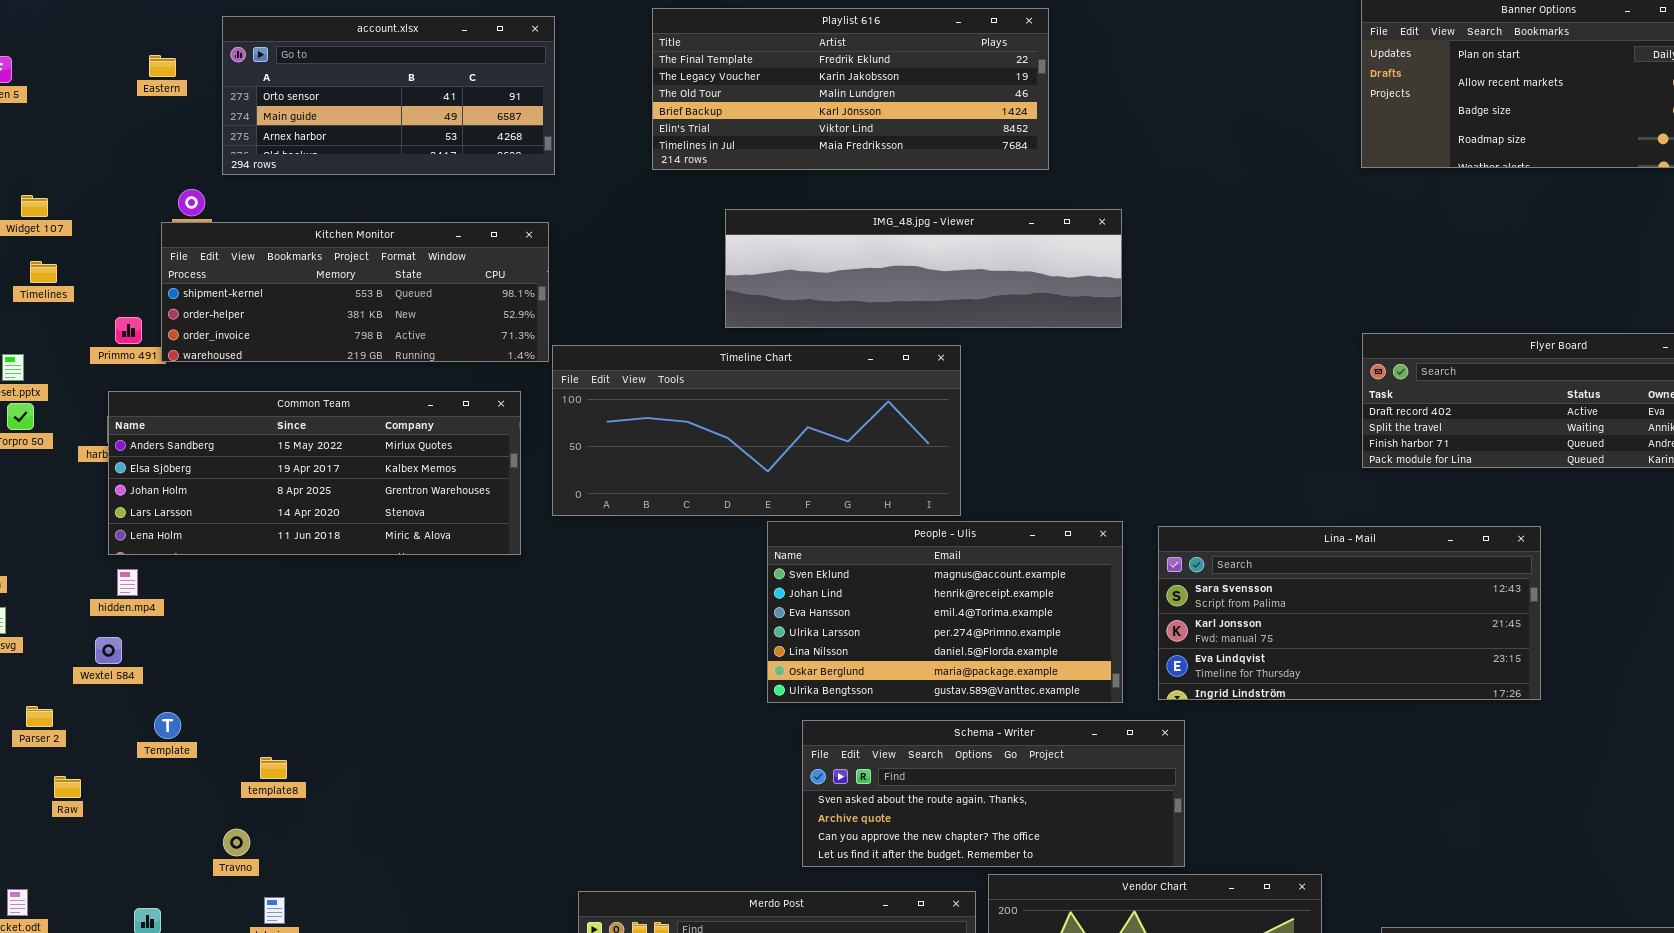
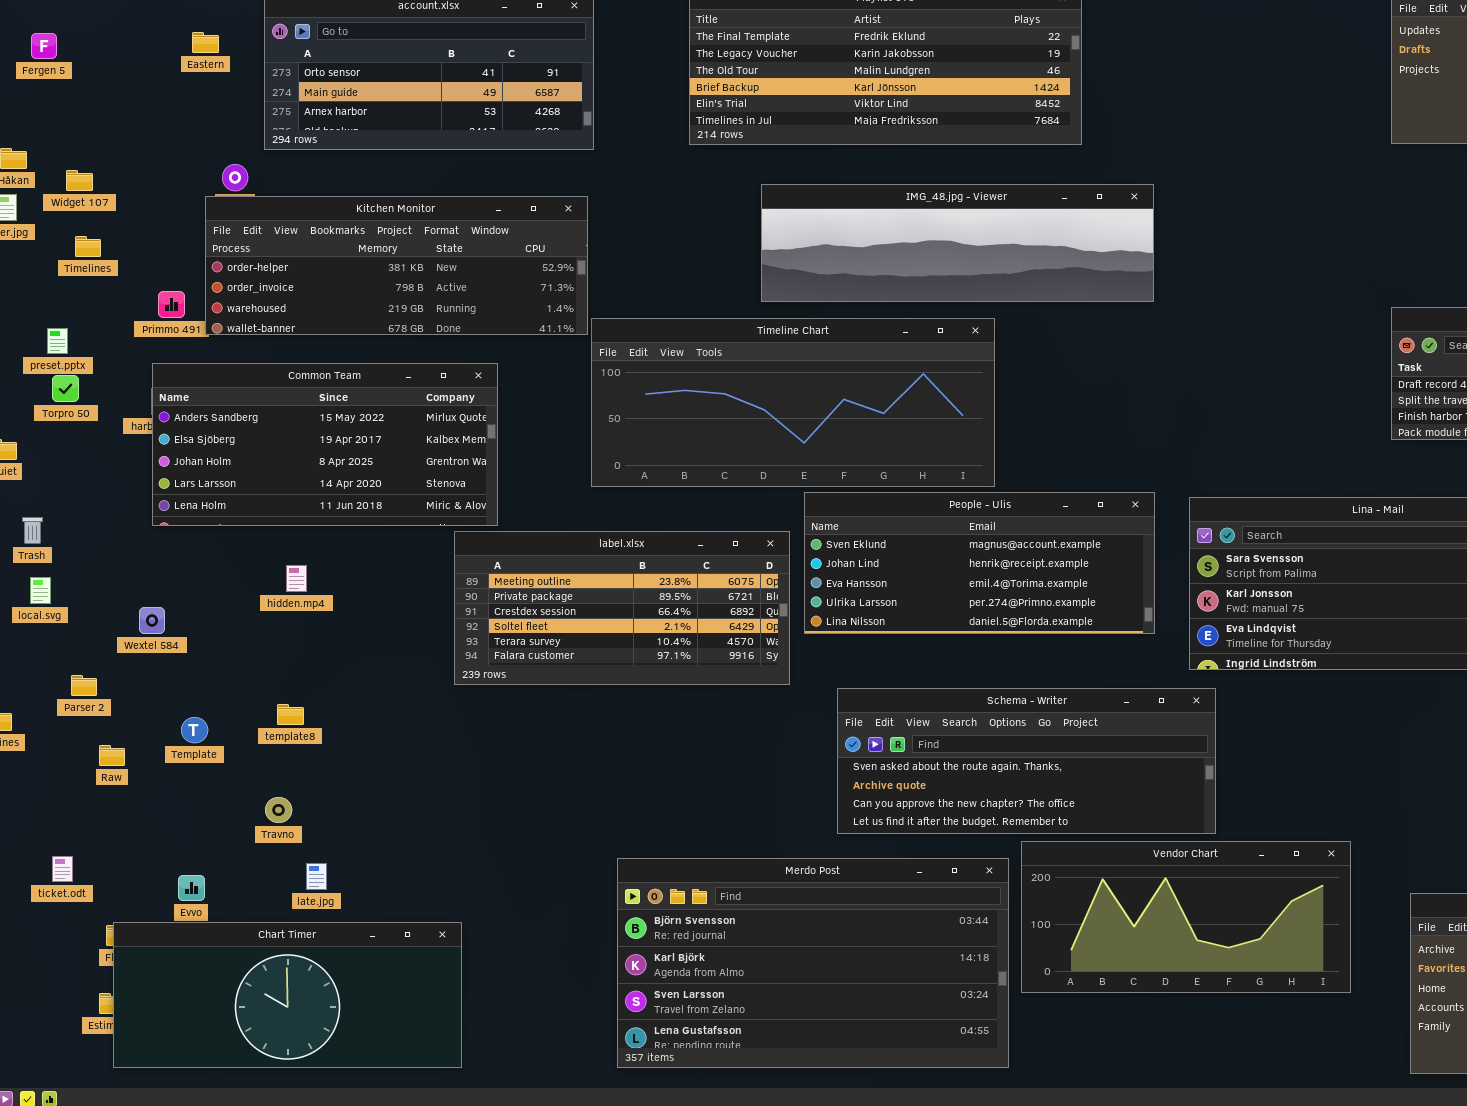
Kitchen Monitor: [161,222,549,362] -> [205,196,588,335], scrolled down 1 row
Common Team: [108,391,521,555] -> [152,363,498,526], resized
People - Ulis: [767,521,1123,703] -> [804,492,1155,634], resized
label.xlsx: none -> [454,531,790,685], opened
hidden.mp4: [117,569,138,596] -> [286,565,307,592], moved
Template: [154,712,181,739] -> [181,717,208,743], moved
template8: [260,757,287,779] -> [277,704,304,725], moved

